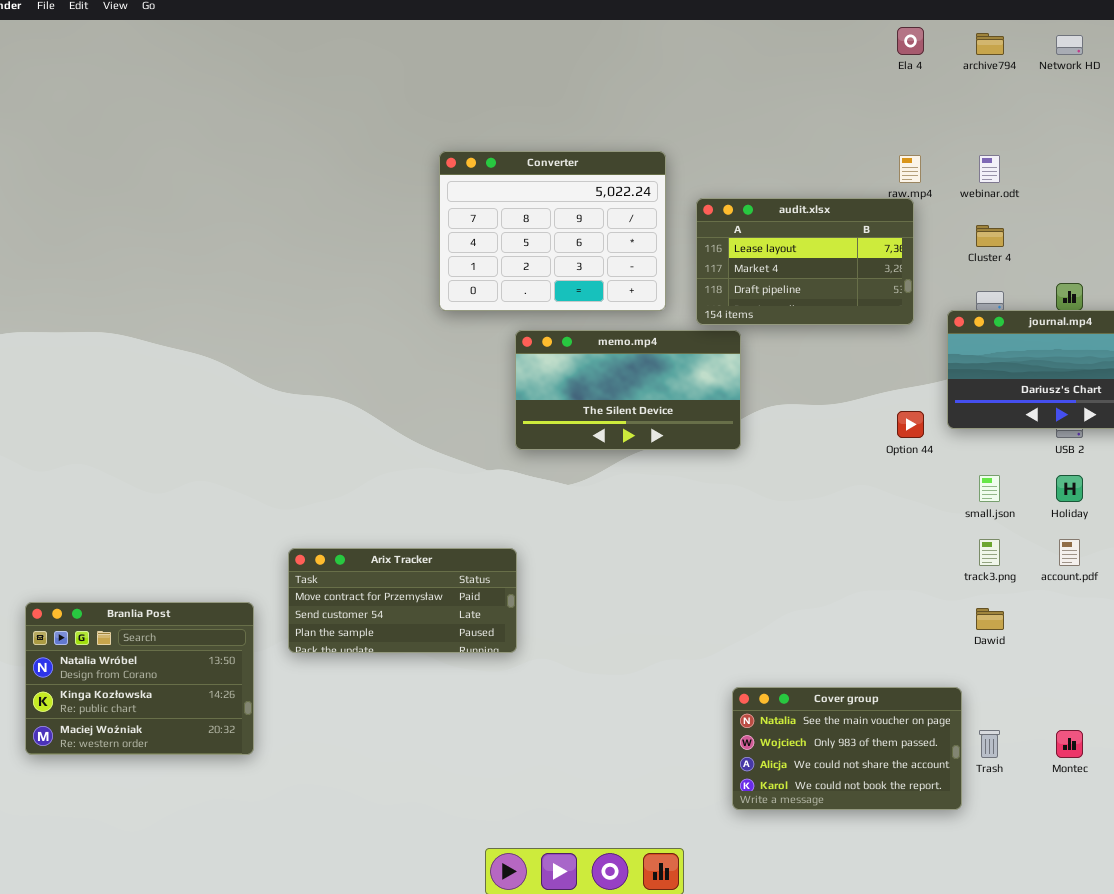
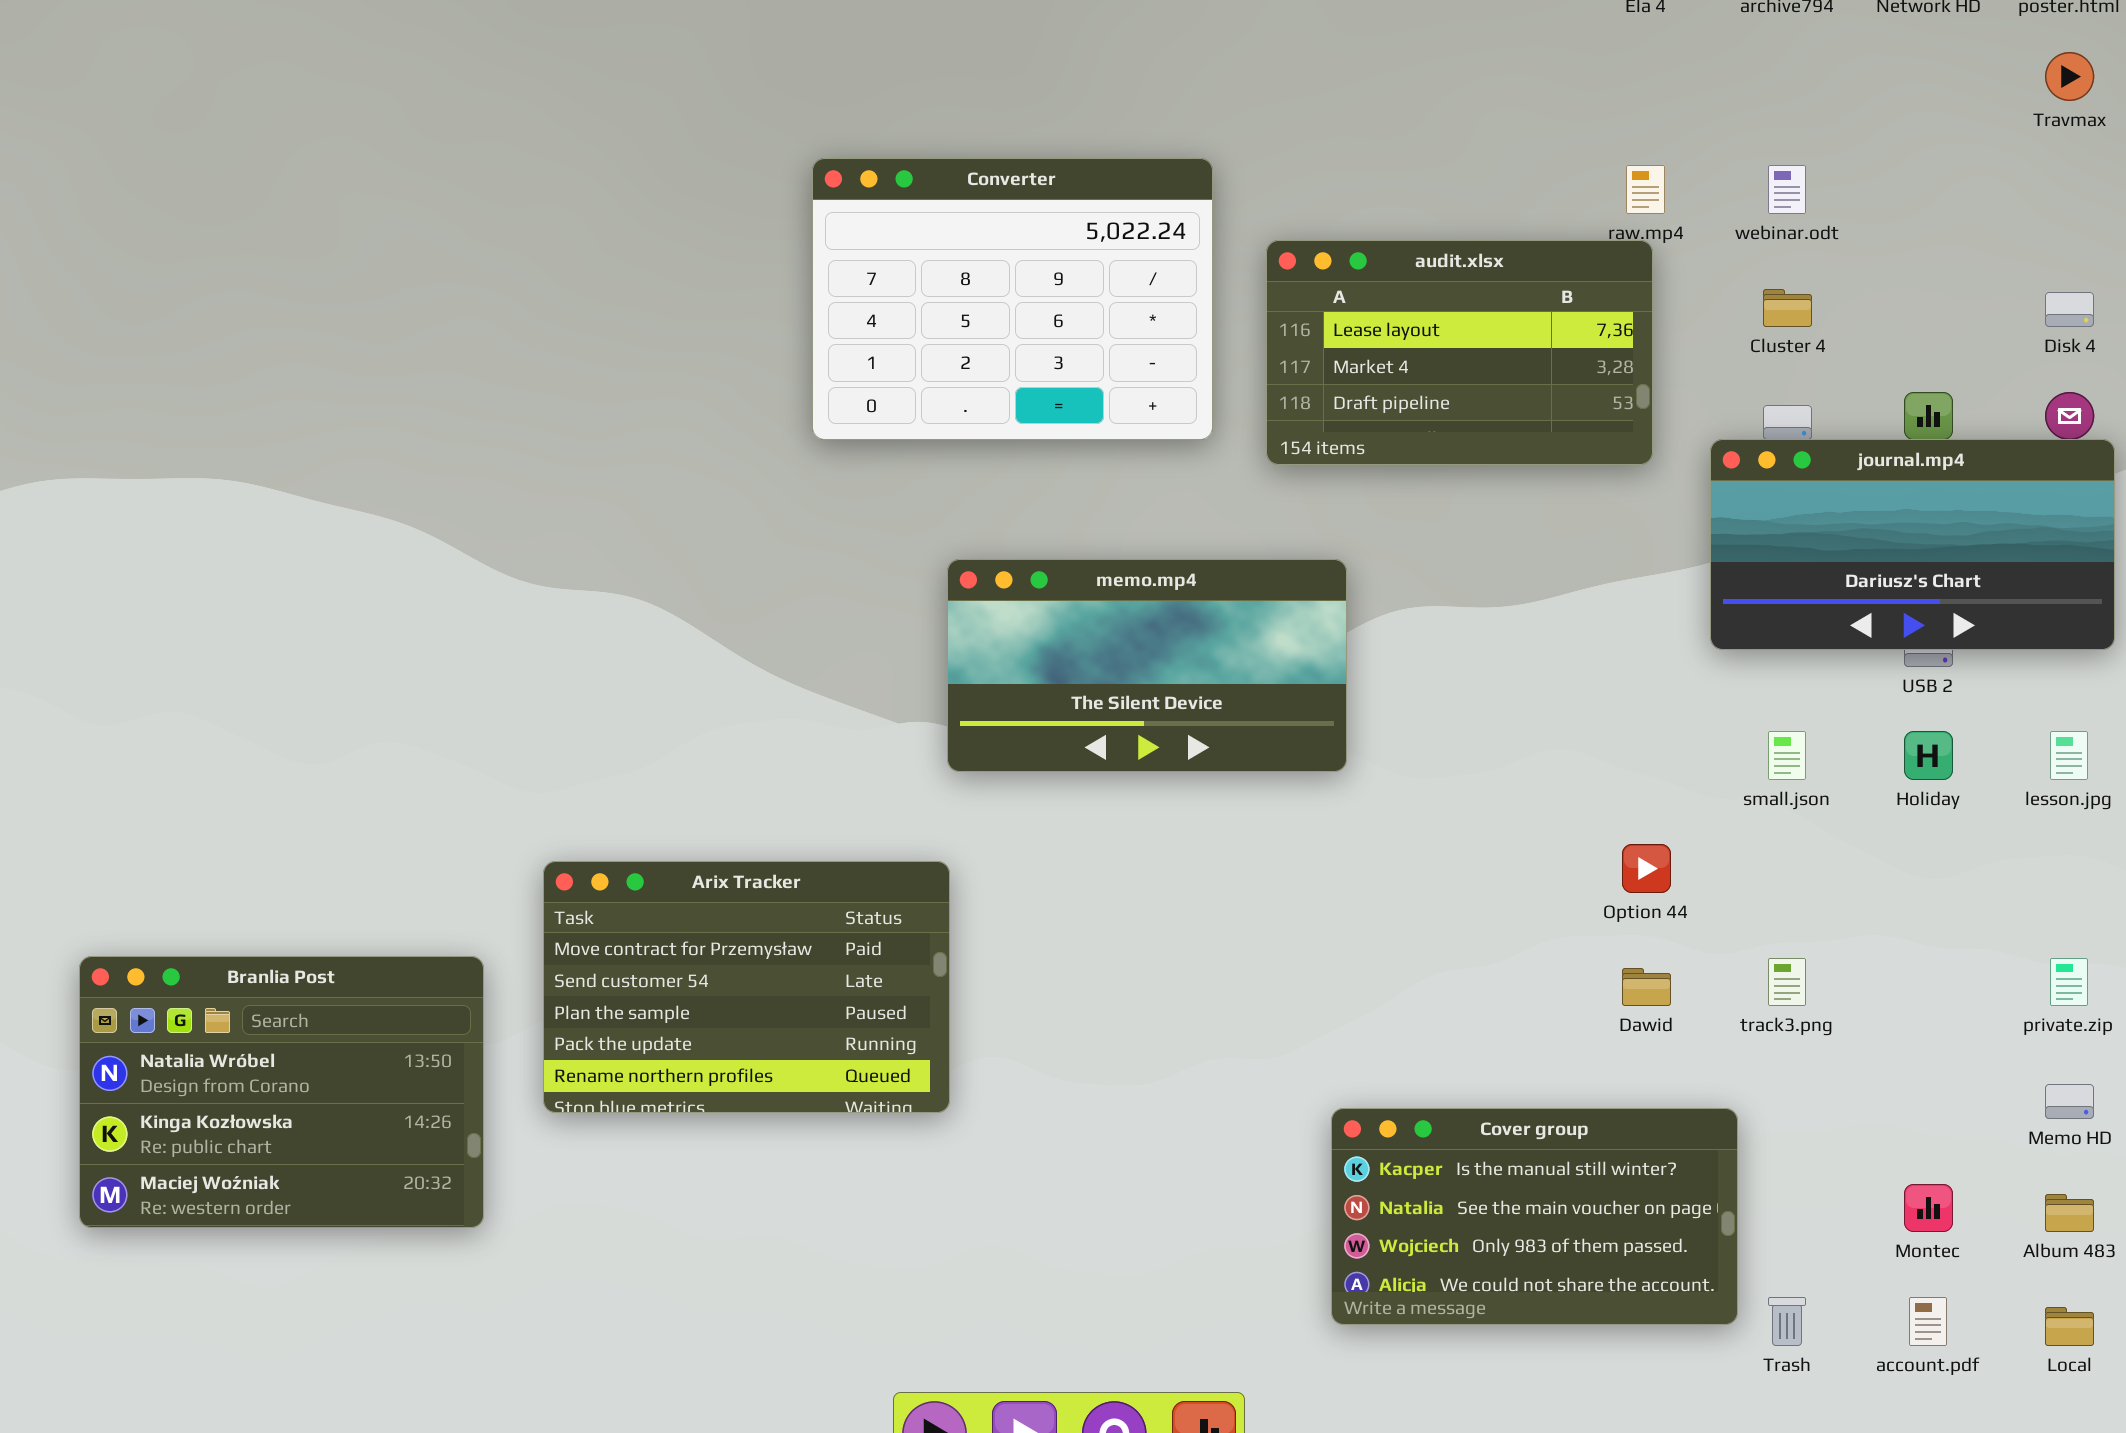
memo.mp4: [515,330,741,450] -> [947,559,1347,772], moved
Option 44: [897,411,924,438] -> [1622,844,1671,893], moved
track3.png: [979,539,1000,566] -> [1768,958,1806,1006], moved
account.pdf: [1059,539,1080,566] -> [1909,1297,1947,1346], moved
Arix Tracker: [288,548,517,653] -> [543,861,950,1113], resized
Dawid: [976,608,1004,630] -> [1622,968,1671,1006], moved
Cover group: [732,687,962,810] -> [1331,1108,1738,1325], scrolled up 1 row
Trash: [979,730,1000,758] -> [1768,1297,1806,1346], moved

